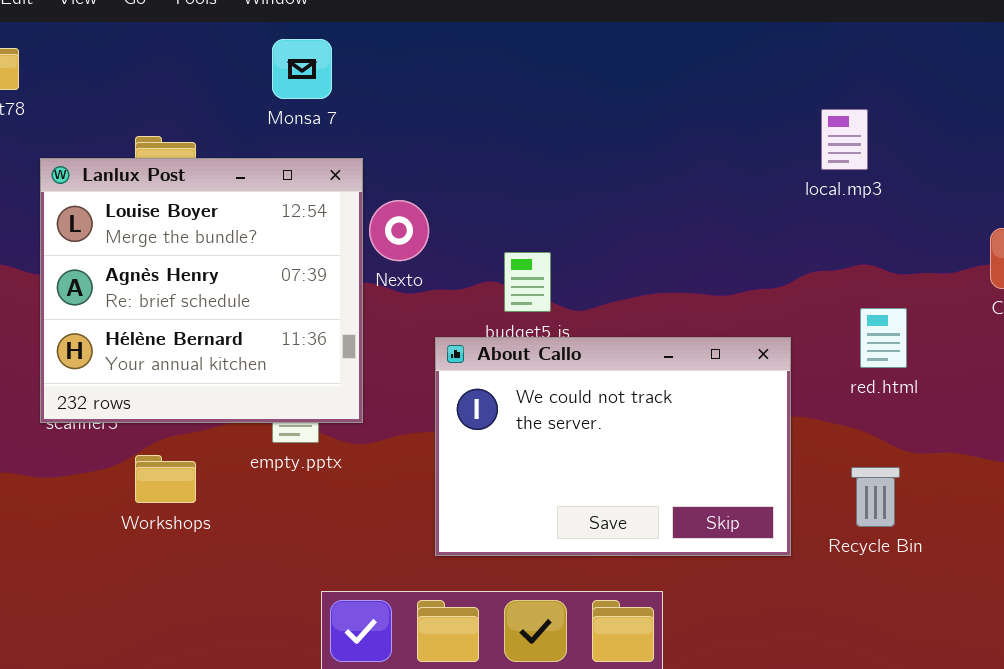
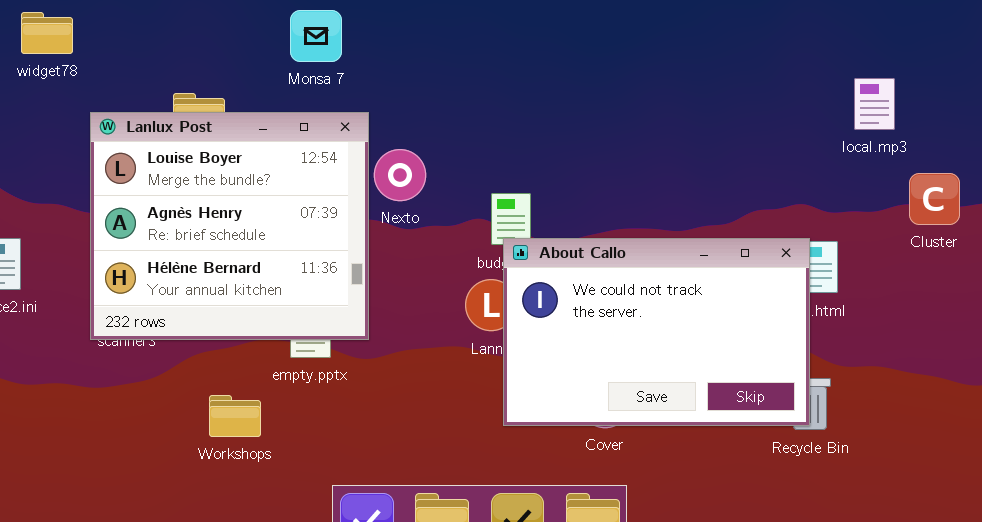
local.mp3: [821,109,868,170] -> [854,78,895,130], moved
About Callo: [435,337,791,556] -> [503,238,810,426], moved
Workshops: [135,455,196,503] -> [209,395,261,437], moved

